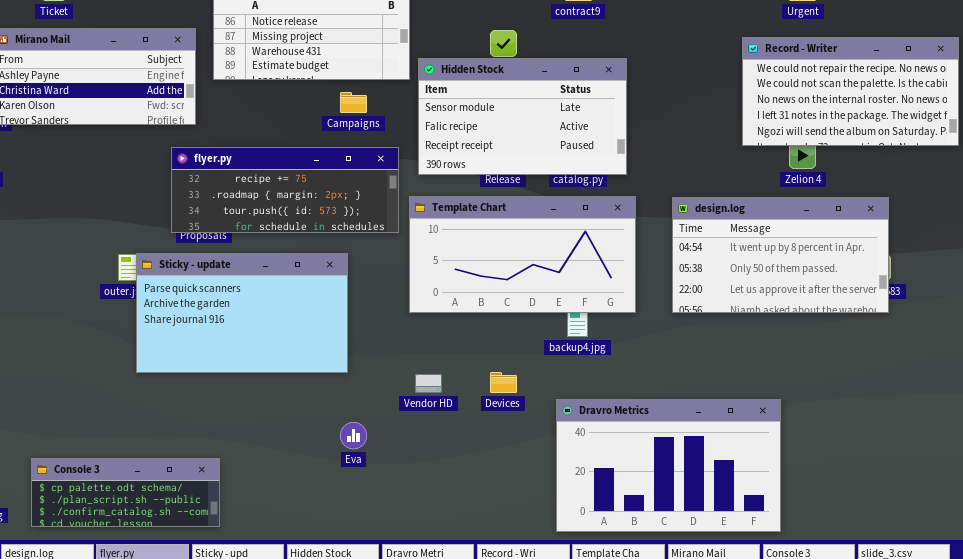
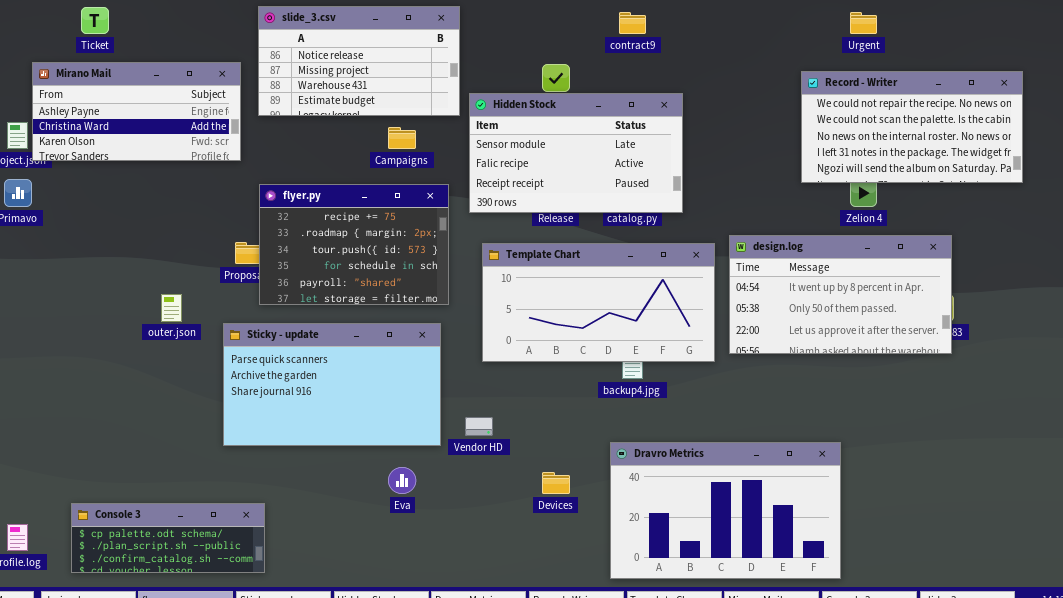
flyer.py: [171,147,399,233] -> [259,184,449,305], resized
Template Chart: [409,196,636,313] -> [482,243,715,362], moved
Sticky - update: [136,253,348,373] -> [223,323,441,446], moved
Devices: [490,372,517,393] -> [542,472,570,494], moved

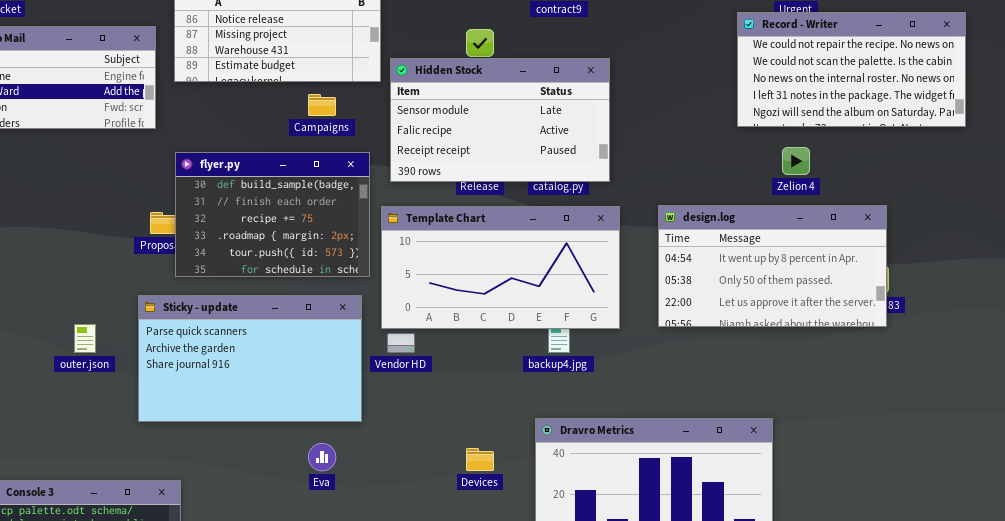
Record - Writer: [801,71,1023,183] -> [737,12,966,127], moved
flyer.py: [259,184,449,305] -> [175,152,370,277], scrolled up 2 rows
Template Chart: [482,243,715,362] -> [381,206,620,329], moved
outer.json: [161,294,182,322] -> [74,324,96,353], moved
Vendor HD: [465,417,493,436] -> [387,333,415,353], moved

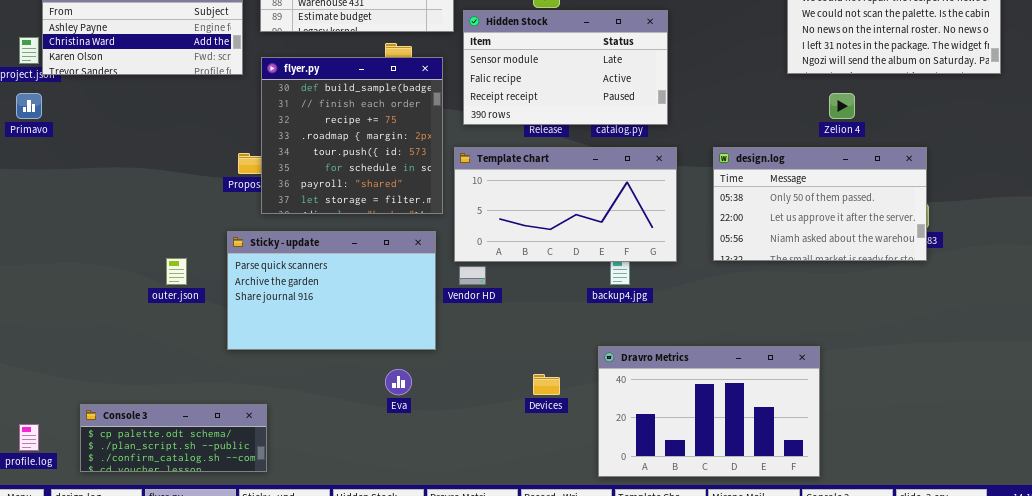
flyer.py: [175,152,370,277] -> [261,57,443,214], resized
design.log: [658,205,887,327] -> [713,147,927,261], scrolled down 1 row

